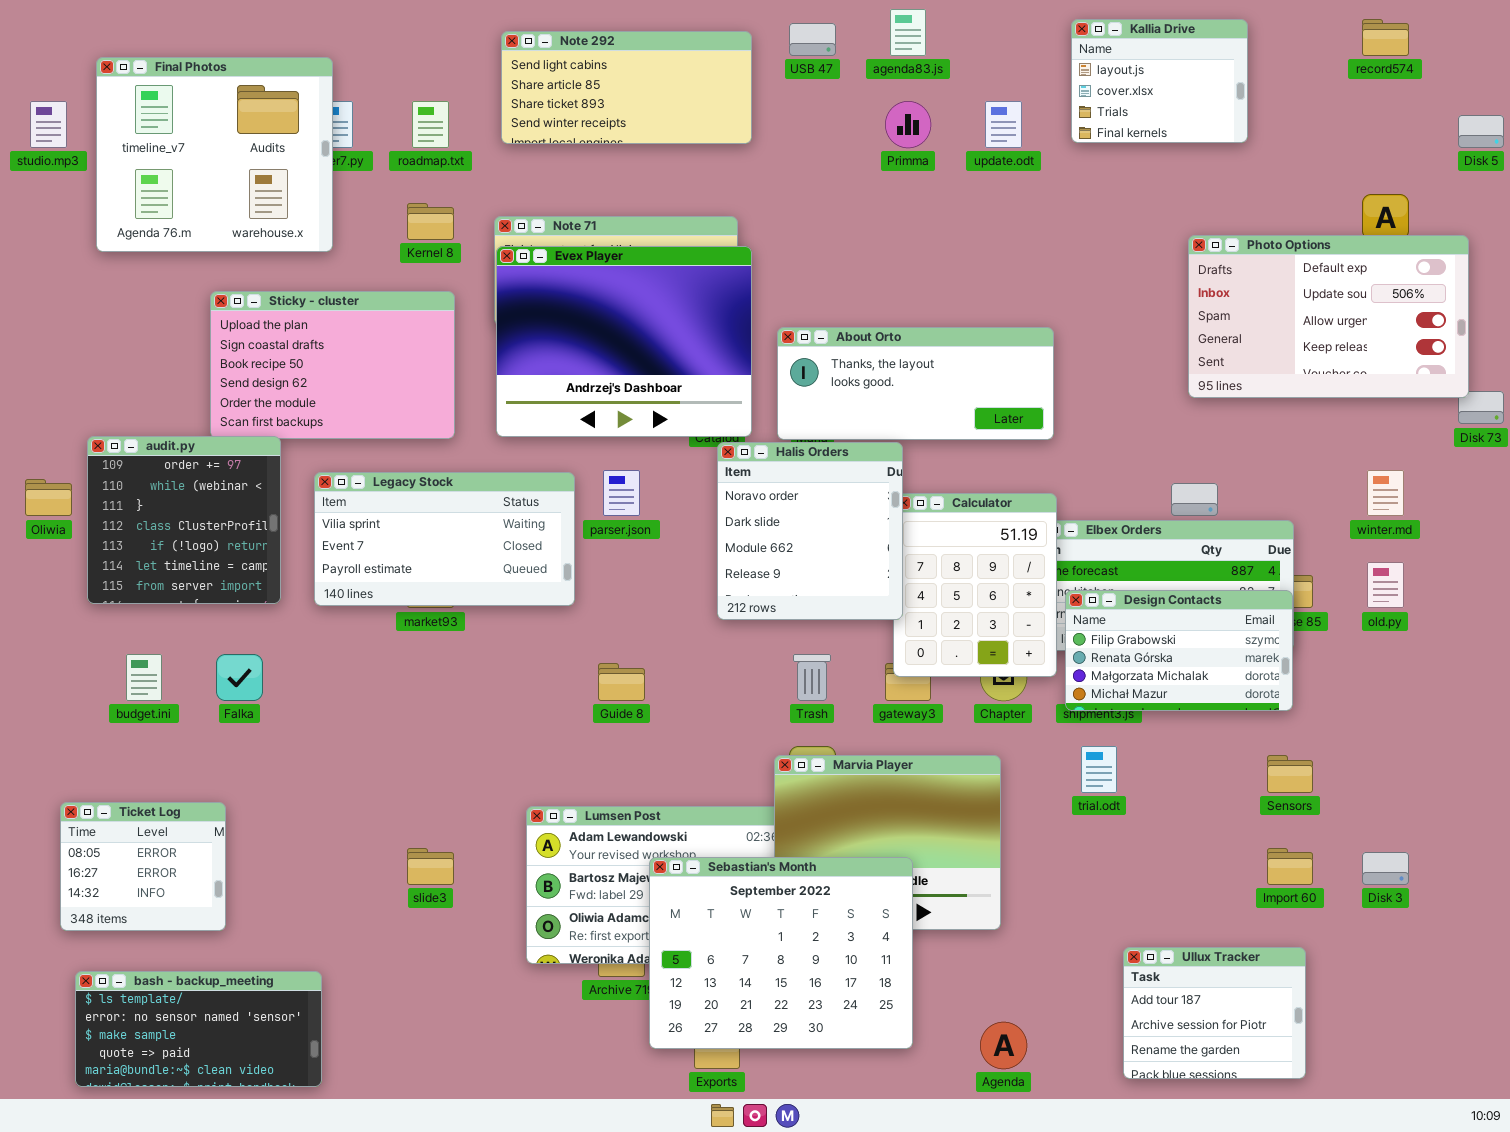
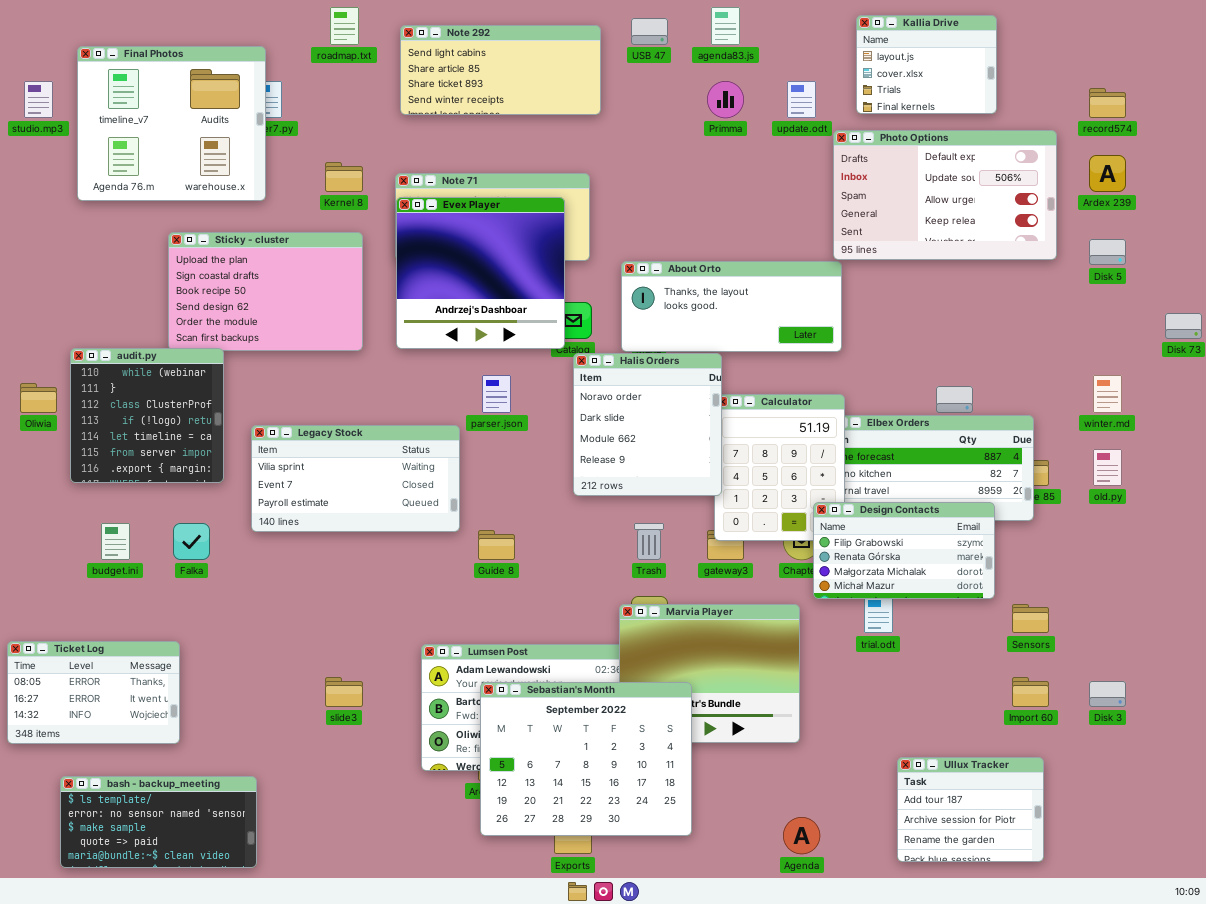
record574: [1362,19,1409,56] -> [1089,88,1126,118], moved
roadmap.txt: [412,101,449,148] -> [330,7,359,45], moved
Disk 5: [1458,115,1504,148] -> [1089,239,1126,265], moved
Photo Options: [1188,235,1469,398] -> [833,130,1057,260], moved
Evex Player: [496,246,752,437] -> [396,197,565,349], resized
audit.py: [87,436,281,604] -> [70,348,224,483], scrolled down 1 row
Legacy Stock: [314,472,575,606] -> [251,425,460,532], moved
Design Contacts: [1065,590,1293,711] -> [813,502,995,599], moved
Ticket Log: [60,802,226,931] -> [7,641,180,744], resized
Sebastian's Month: [649,857,913,1049] -> [480,682,692,836], moved

